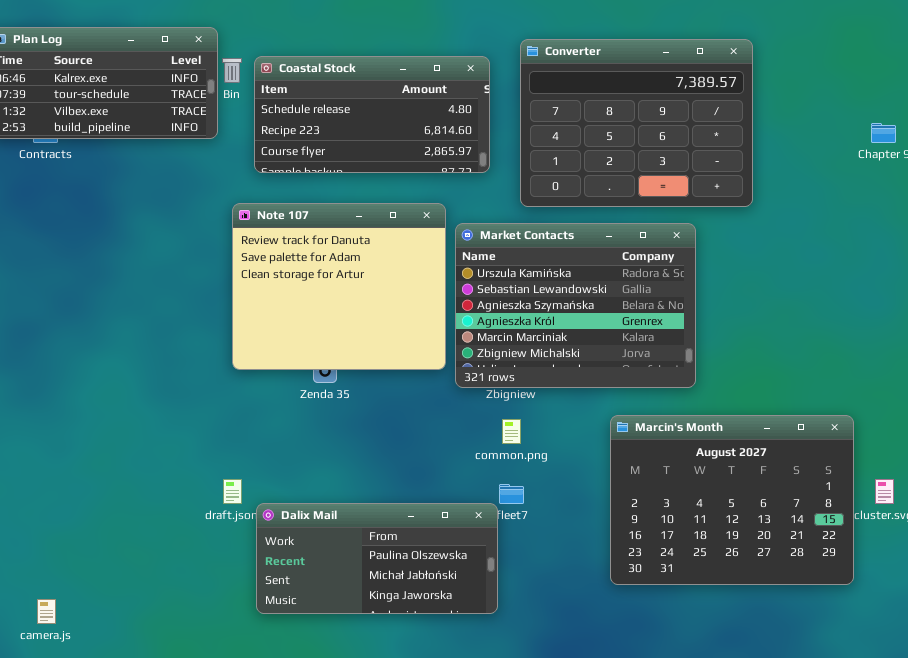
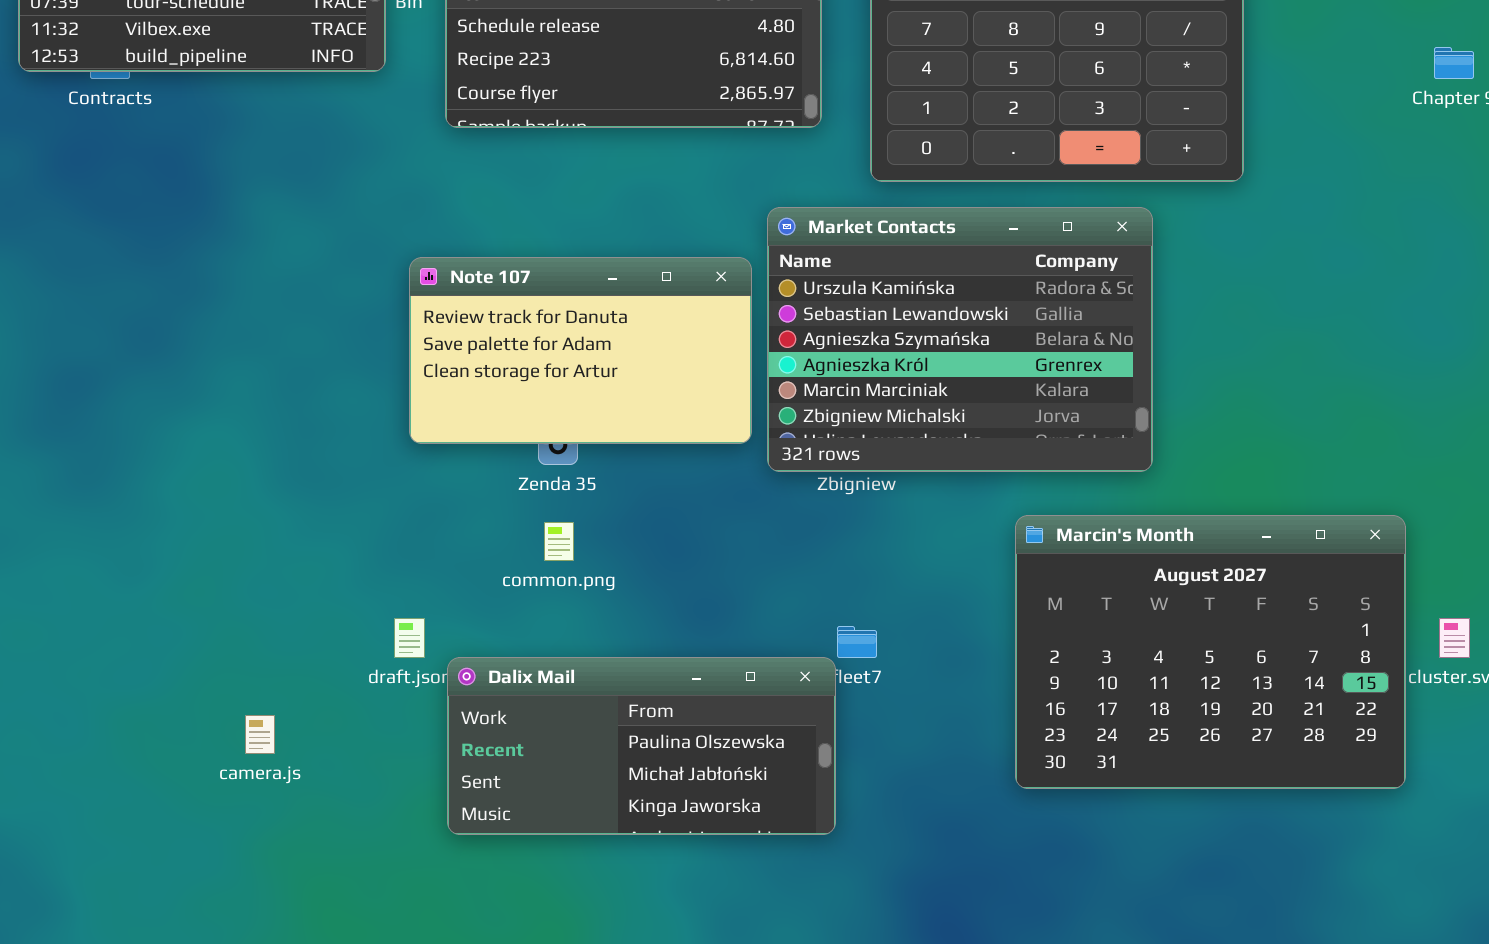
Note 107: [232,203,446,370] -> [409,257,752,444], resized
common.png: [502,419,521,444] -> [544,522,574,561], moved
camera.js: [37,599,56,624] -> [245,715,275,754], moved

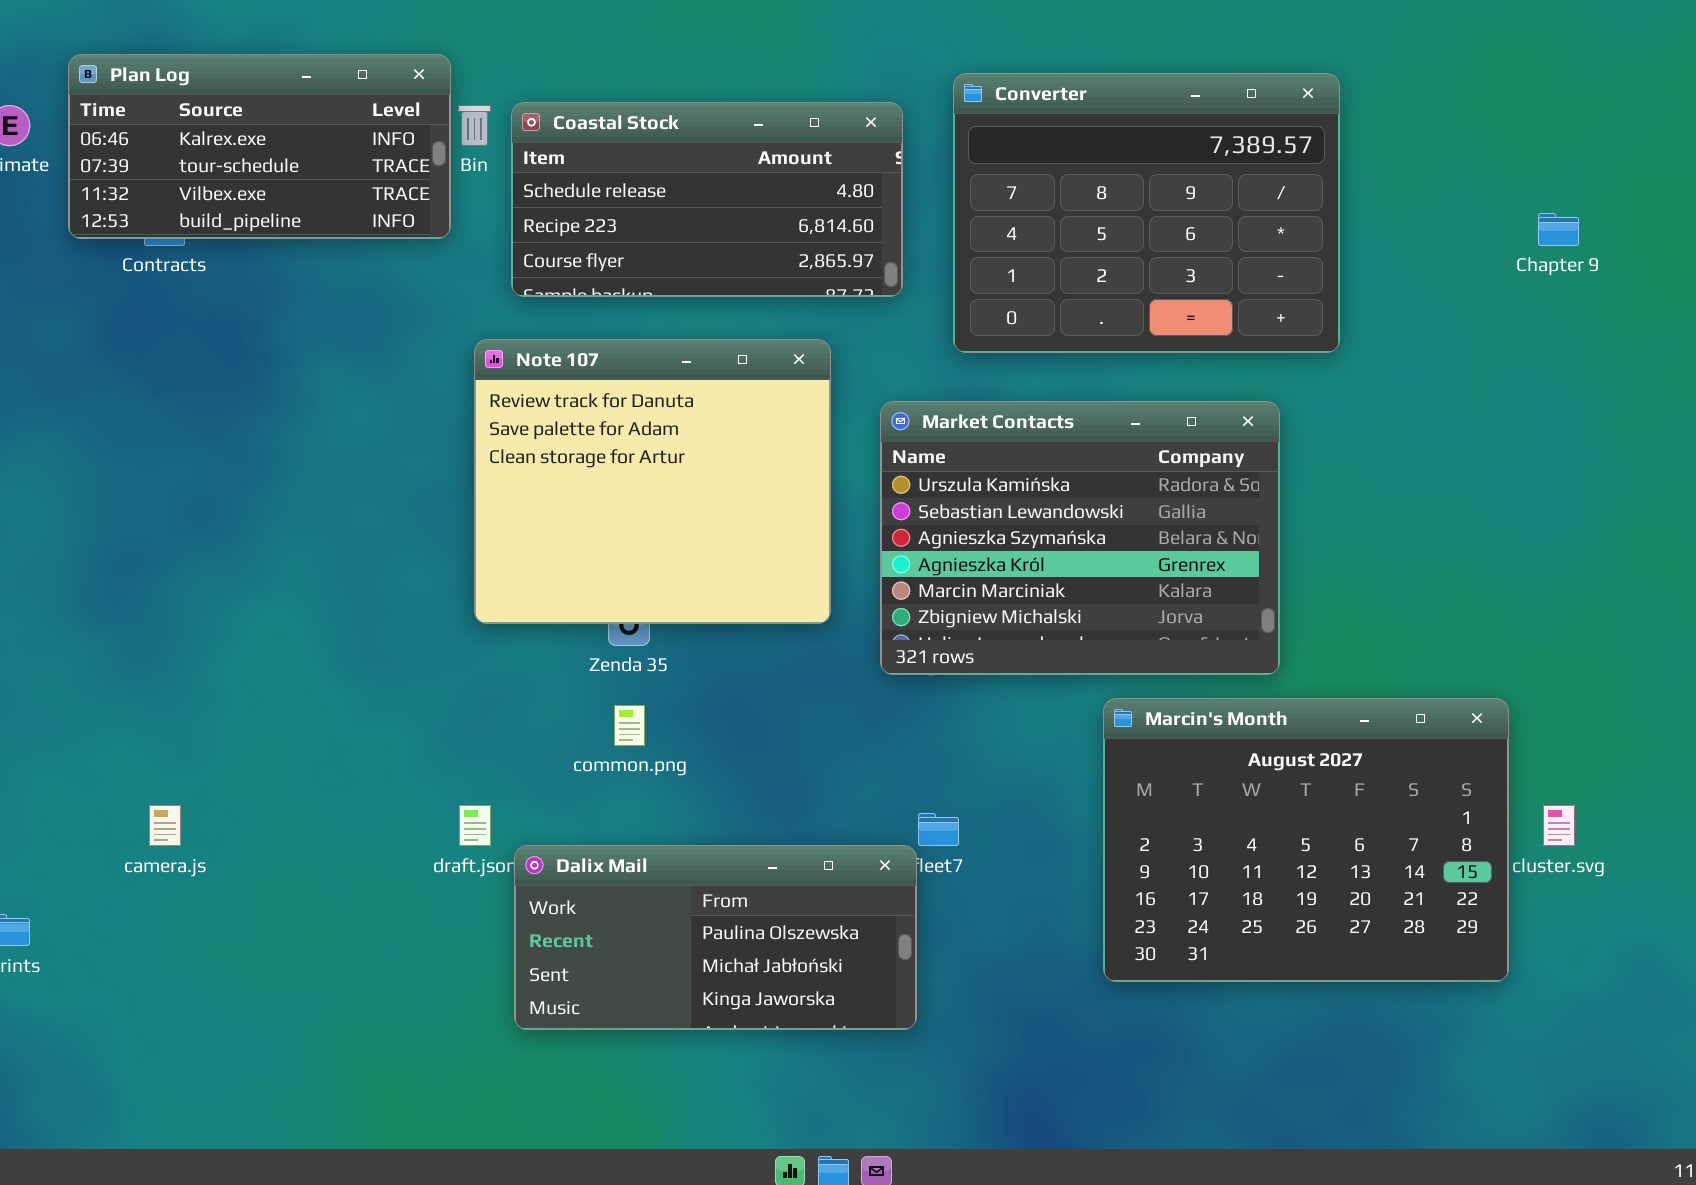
Market Contacts: [767,207,1153,472] -> [880,401,1280,675], moved
Note 107: [409,257,752,444] -> [474,339,831,624], resized
camera.js: [245,715,275,754] -> [149,805,181,846], moved

